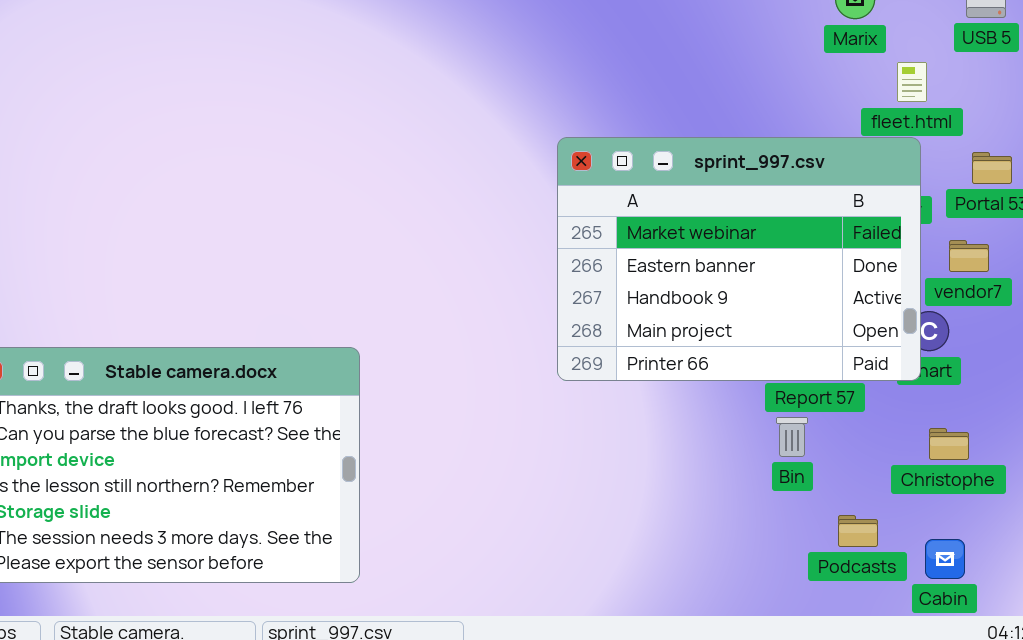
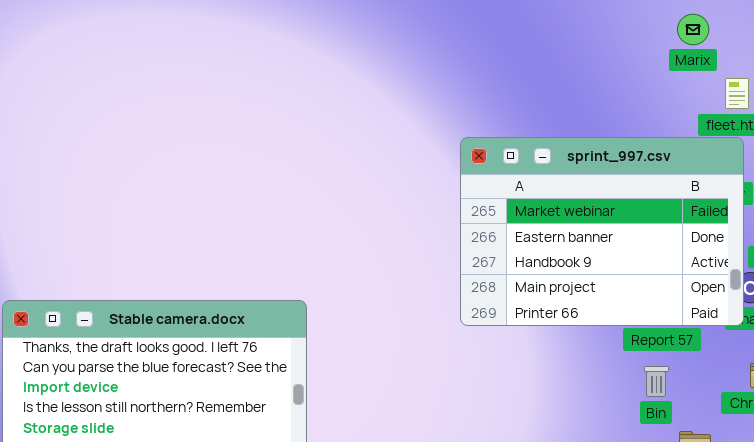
Bin: [776,417,808,457] -> [644,366,669,397], moved

